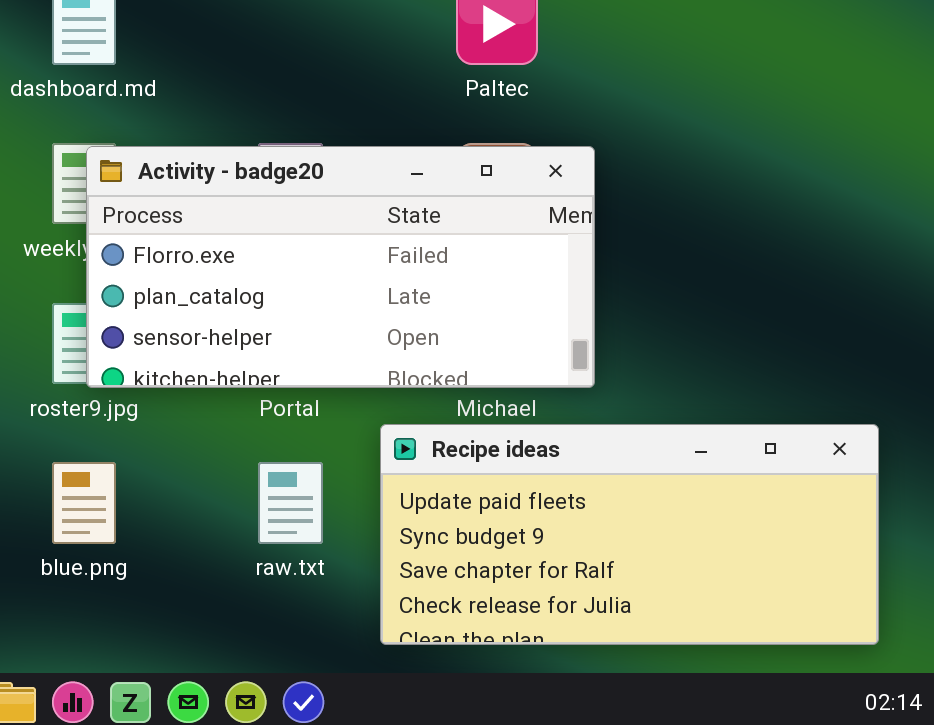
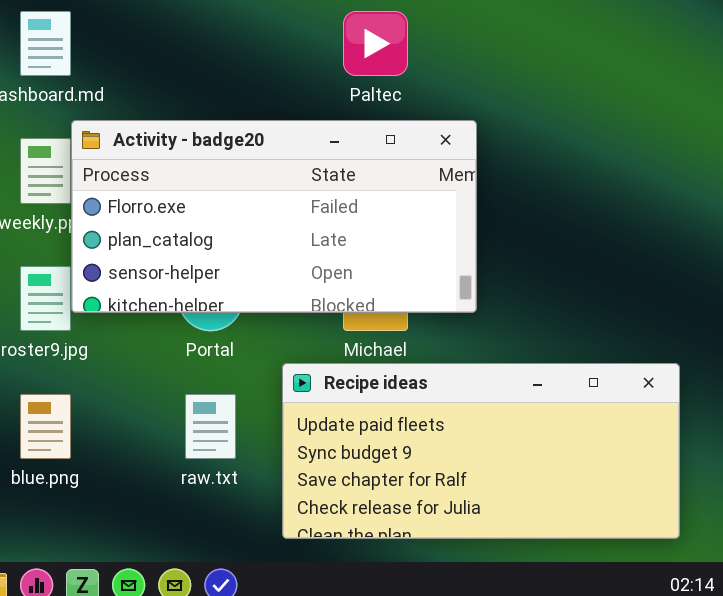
Activity - badge20: [86,146,595,388] -> [71,120,477,313], moved

